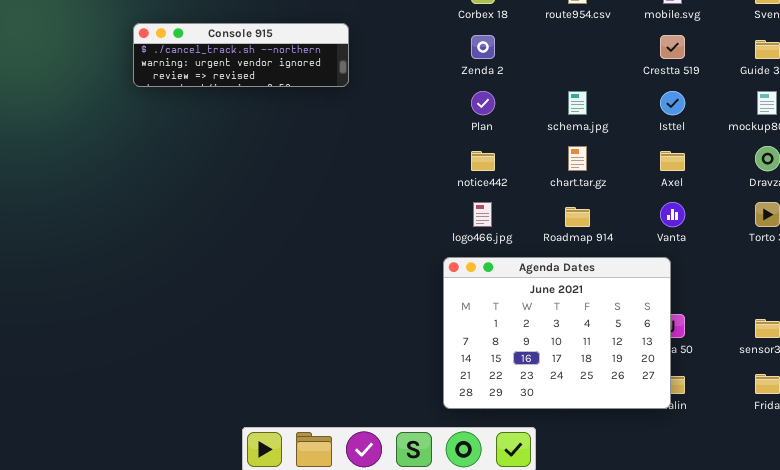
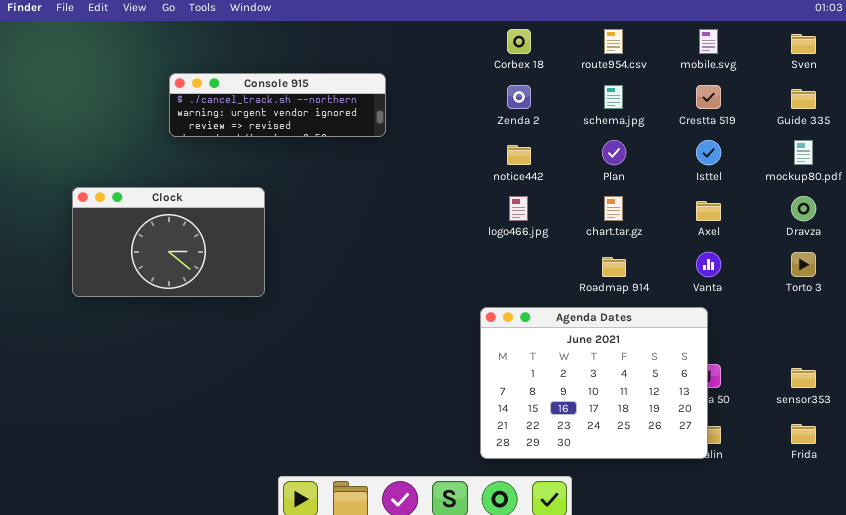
Plan: [471,91,495,115] -> [602,140,626,165], moved
schema.jpg: [568,91,587,115] -> [604,85,623,109], moved
Clock: none -> [72,187,265,297], opened
notice442: [471,151,495,171] -> [507,145,531,165], moved
logo466.jpg: [473,202,492,227] -> [509,196,528,221], moved

